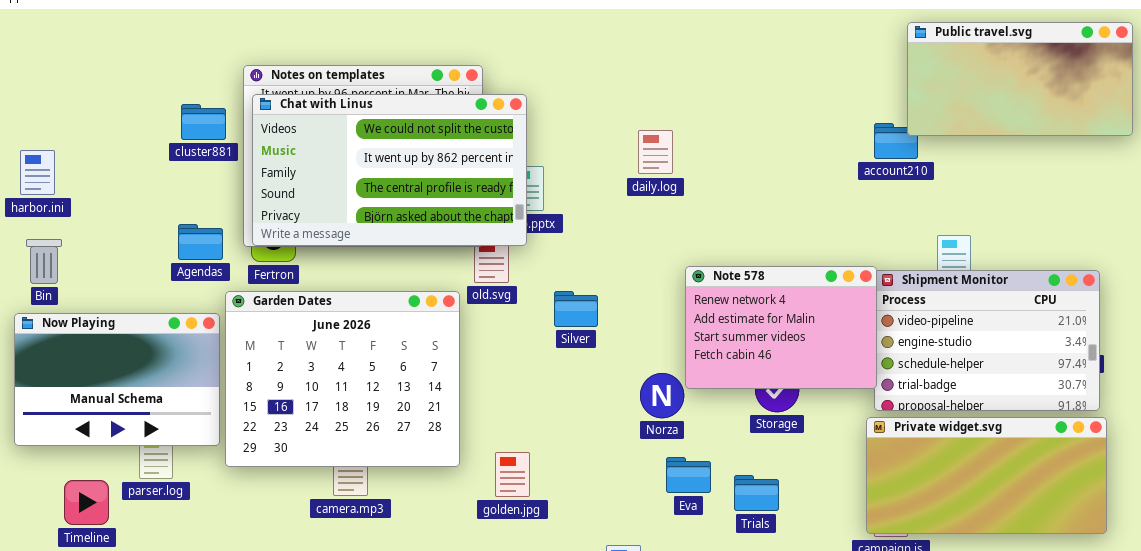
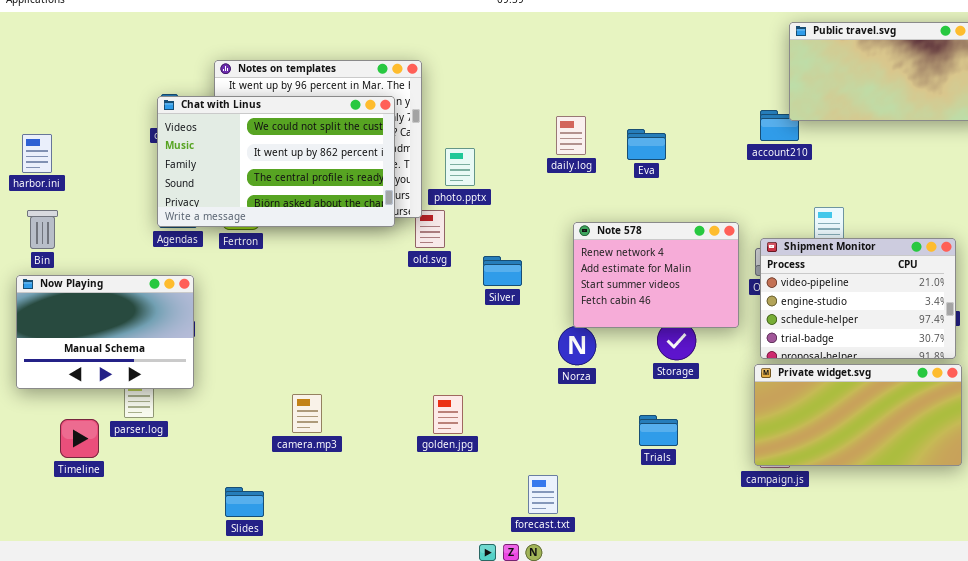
Chat with Linus: [252,94,527,246] -> [157,96,395,227], moved
Note 578: [685,266,877,389] -> [573,222,739,328], moved
Garden Dates: [225,291,460,467] -> none, closed
Eva: [666,457,711,493] -> [627,129,666,160], moved

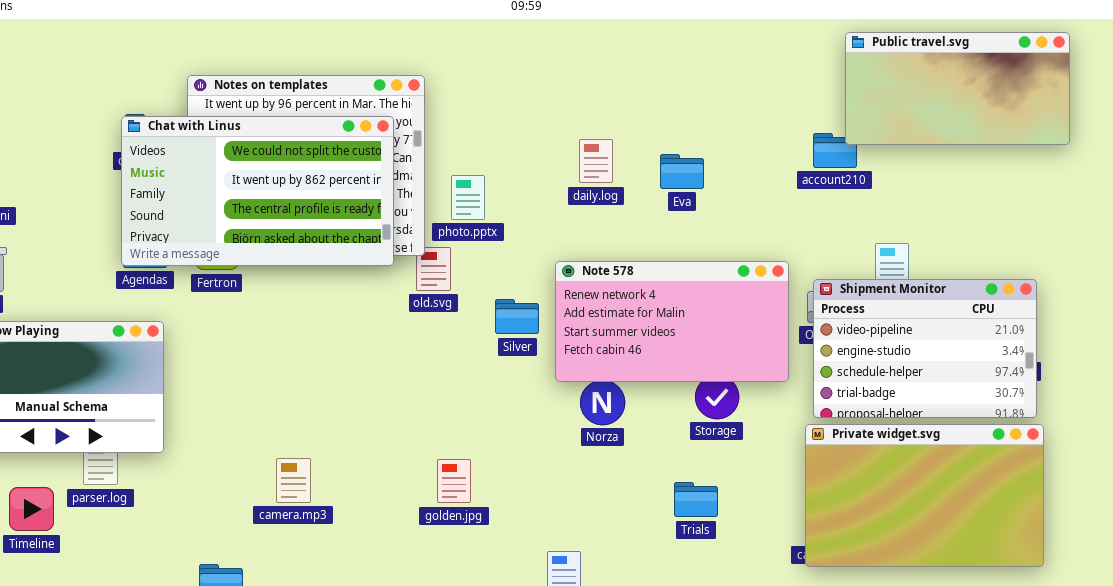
Note 578: [573,222,739,328] -> [555,261,789,382], resized
Private widget.svg: [754,364,962,466] -> [805,424,1044,567], resized

